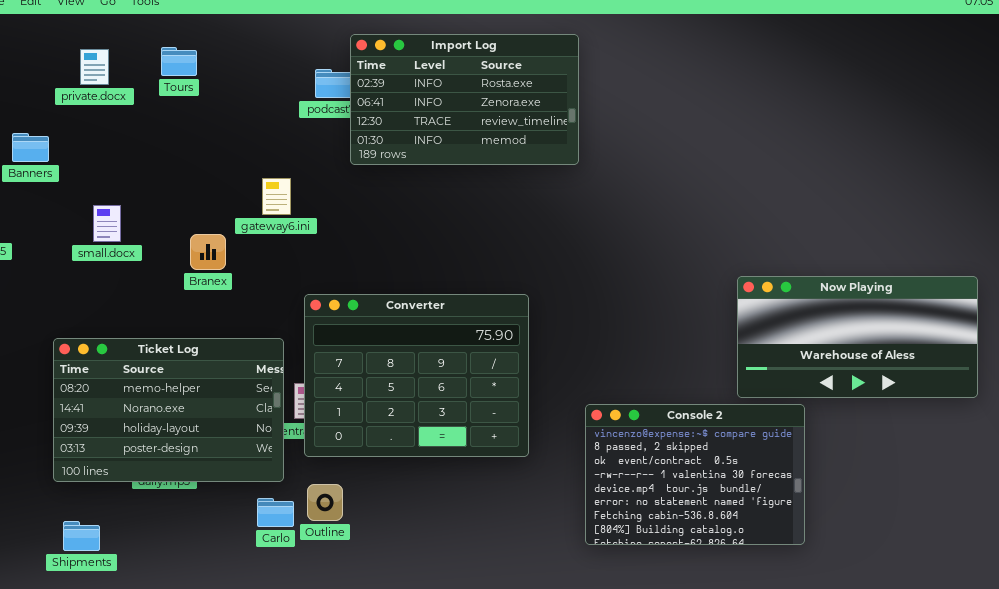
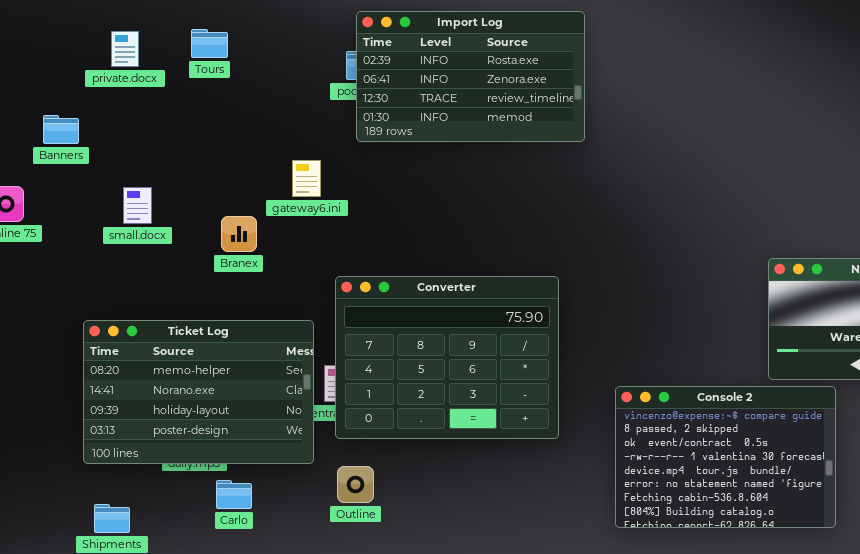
Import Log: [350,34,579,165] -> [356,11,585,142], moved
Carlo: [257,498,294,527] -> [216,480,252,509], moved

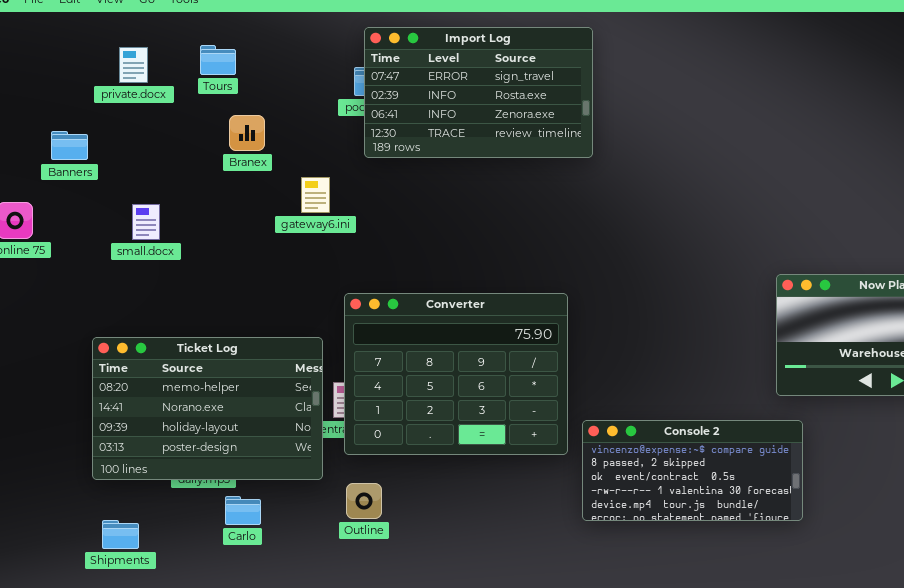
Import Log: [356,11,585,142] -> [364,27,593,158], scrolled up 1 row
Branex: [221,216,257,252] -> [229,115,265,151], moved
Console 2: [615,386,836,528] -> [582,420,803,521], moved, resized

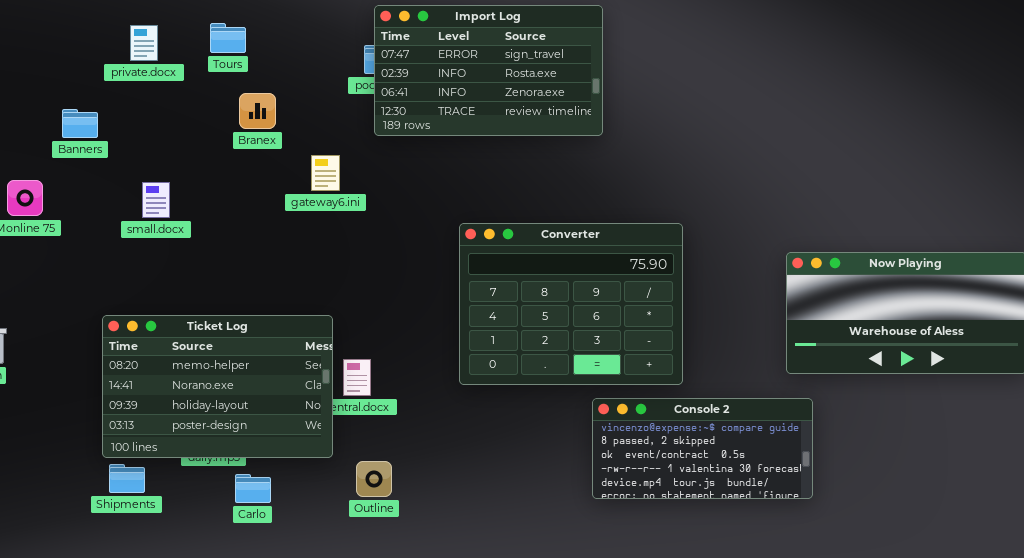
Converter: [344,293,568,455] -> [459,223,683,385], moved
Shipments: [102,520,139,549] -> [109,464,145,493], moved

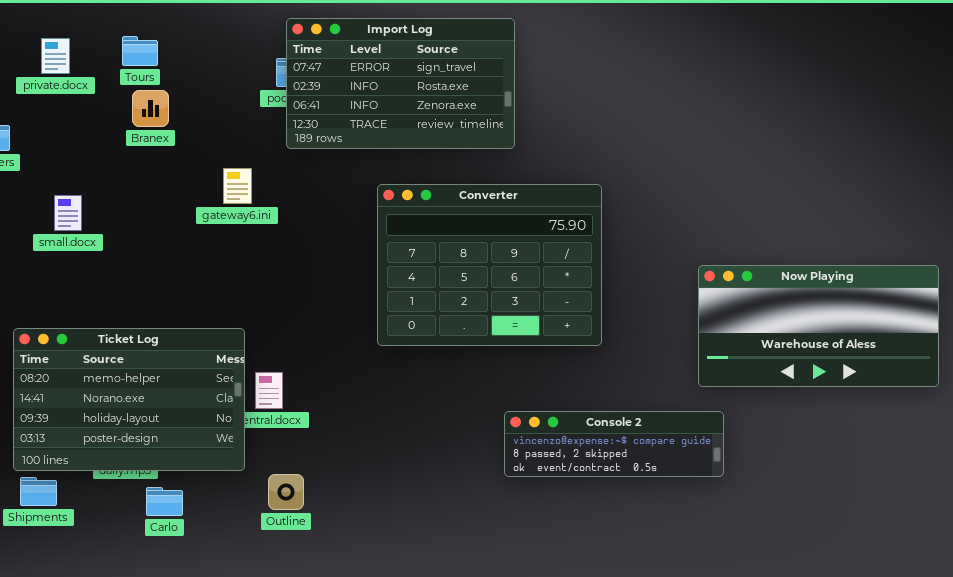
Branex: [239,93,276,129] -> [132,90,169,127], moved
Converter: [459,223,683,385] -> [377,184,602,346], moved
Console 2: [592,398,813,499] -> [504,411,724,477], resized

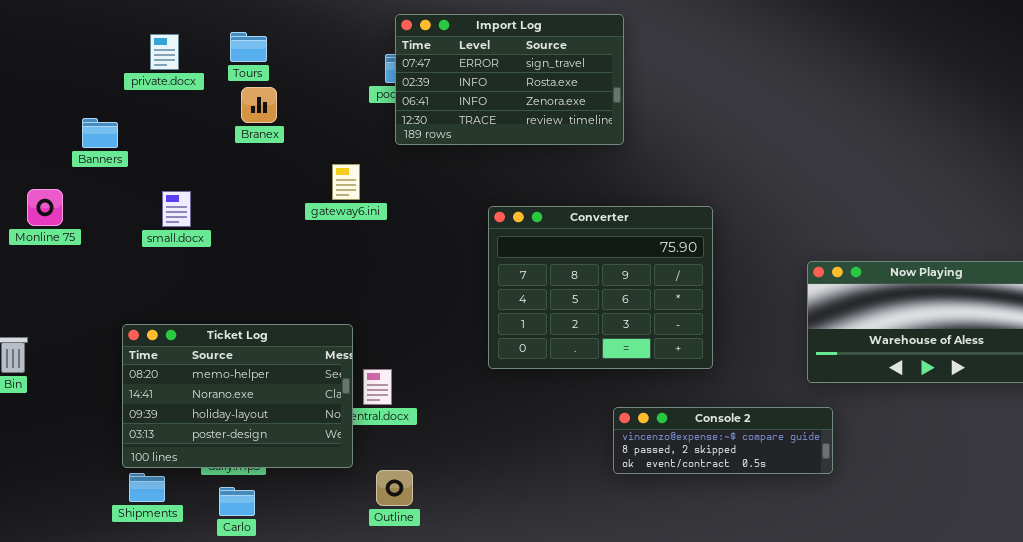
Converter: [377,184,602,346] -> [488,206,713,369], moved
Carlo: [146,487,183,516] -> [219,487,255,516], moved

